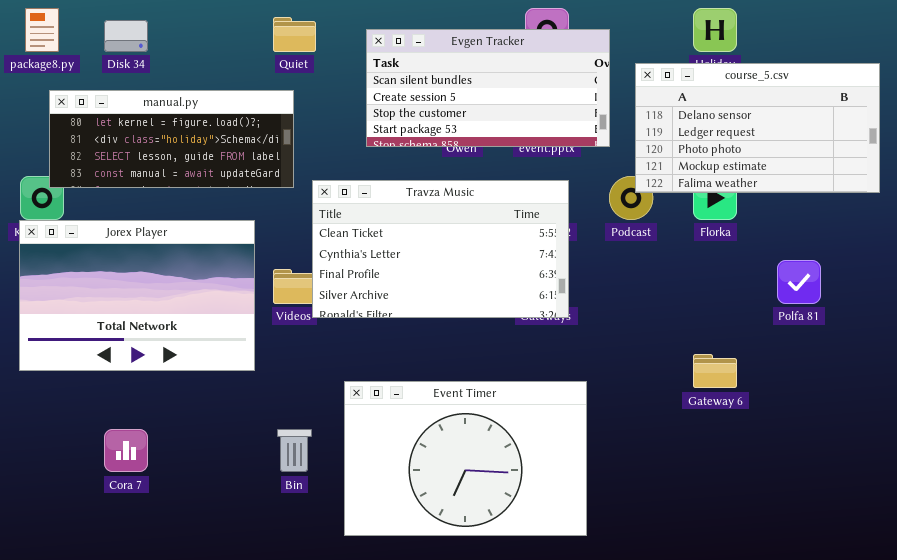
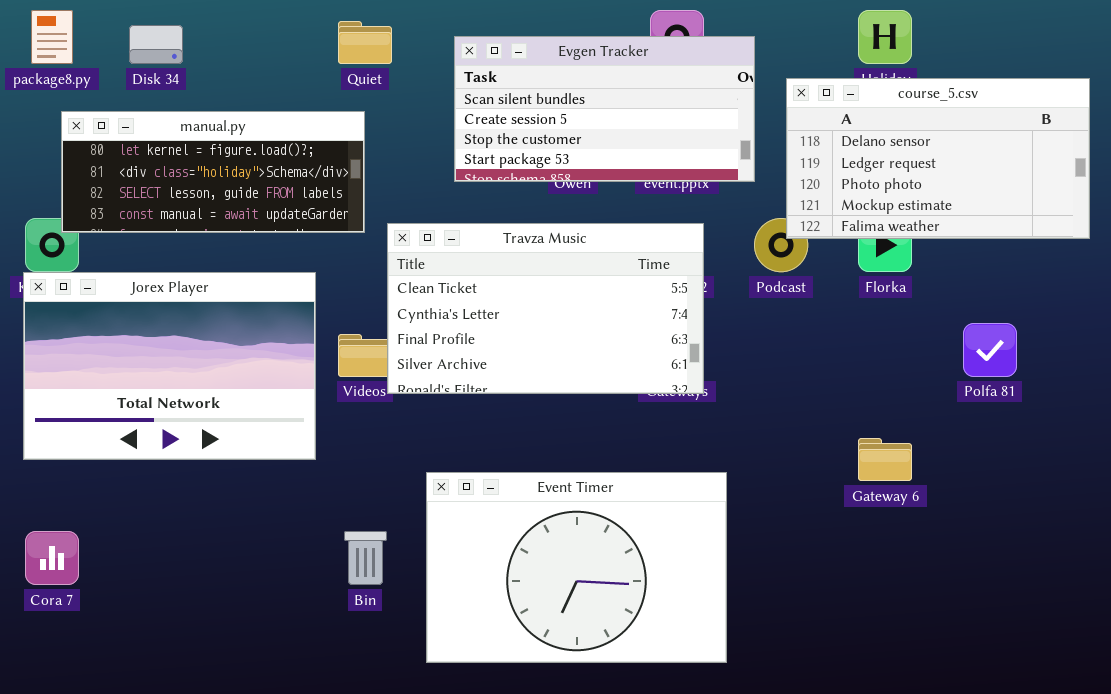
Cora 7: [104,429,148,472] -> [25,531,79,585], moved

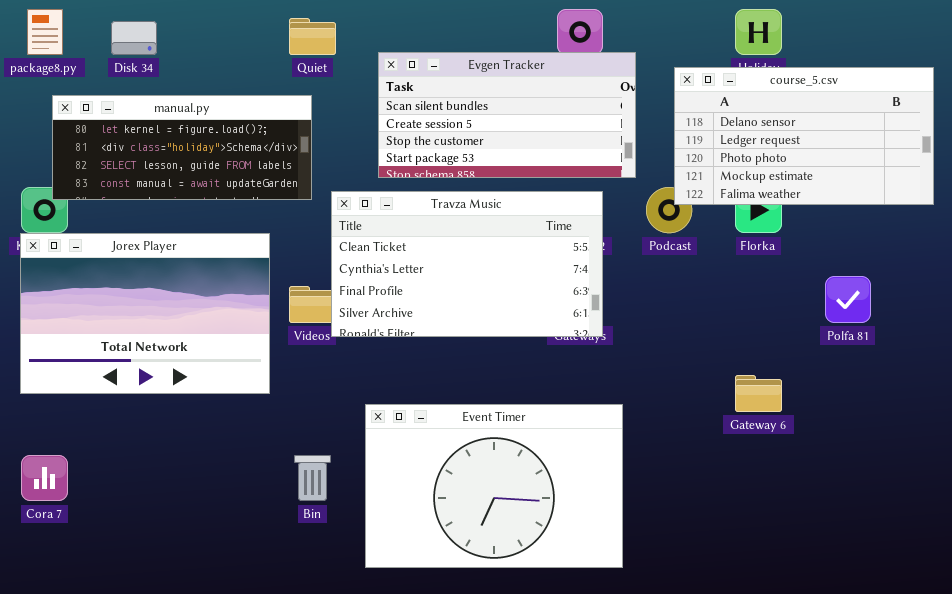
Evgen Tracker: [454,36,755,182] -> [378,52,636,178], moved

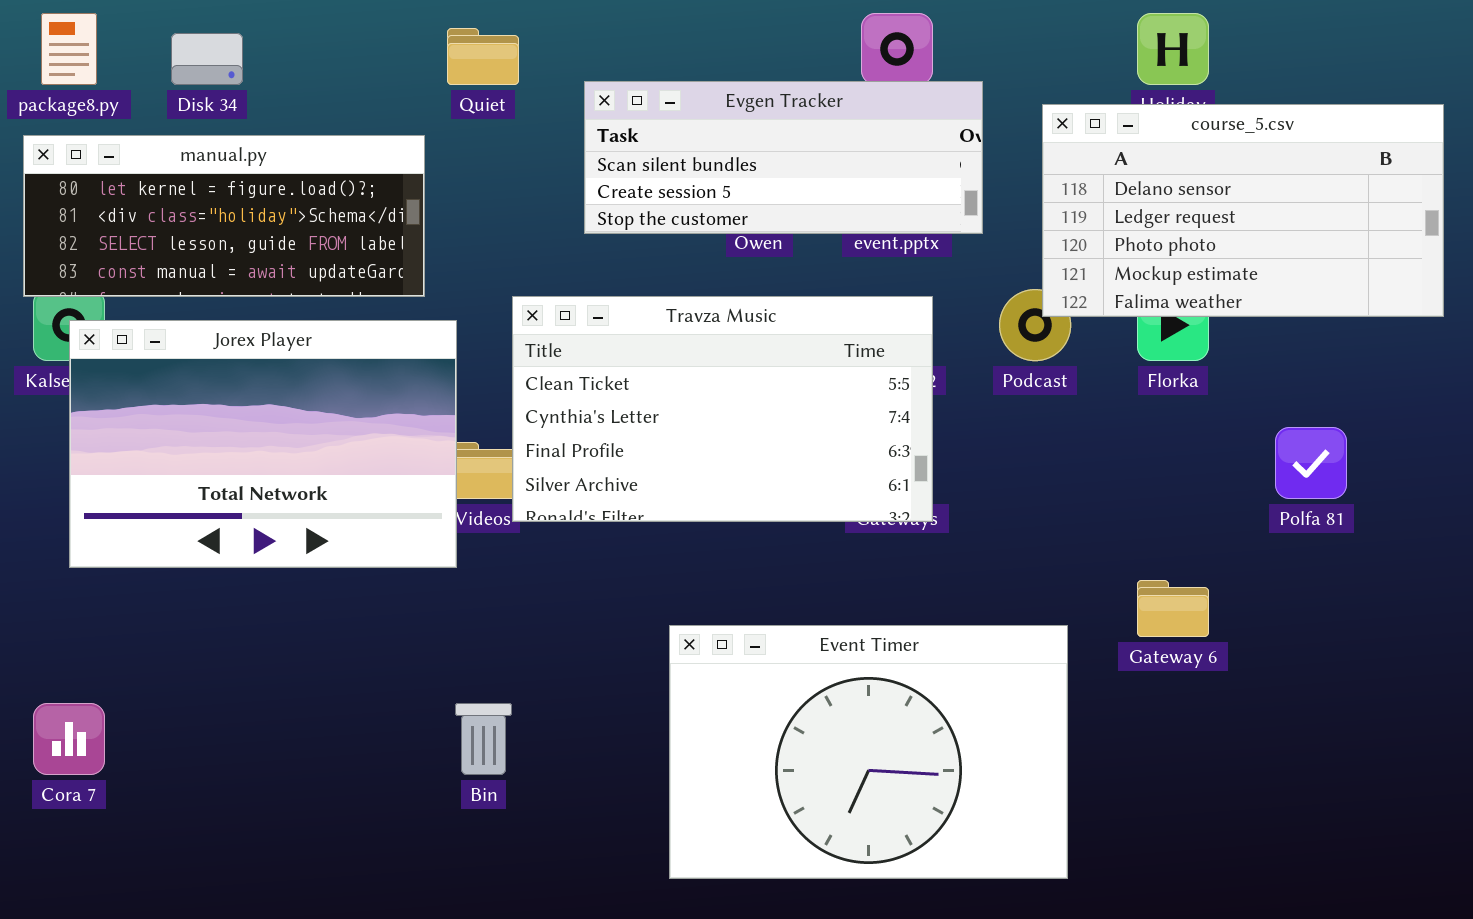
Evgen Tracker: [378,52,636,178] -> [584,81,983,234], resized
manual.py: [52,95,312,200] -> [23,135,425,297], moved
Jorex Player: [20,233,270,394] -> [69,320,457,568], moved
Event Timer: [365,404,623,568] -> [669,625,1068,879], moved

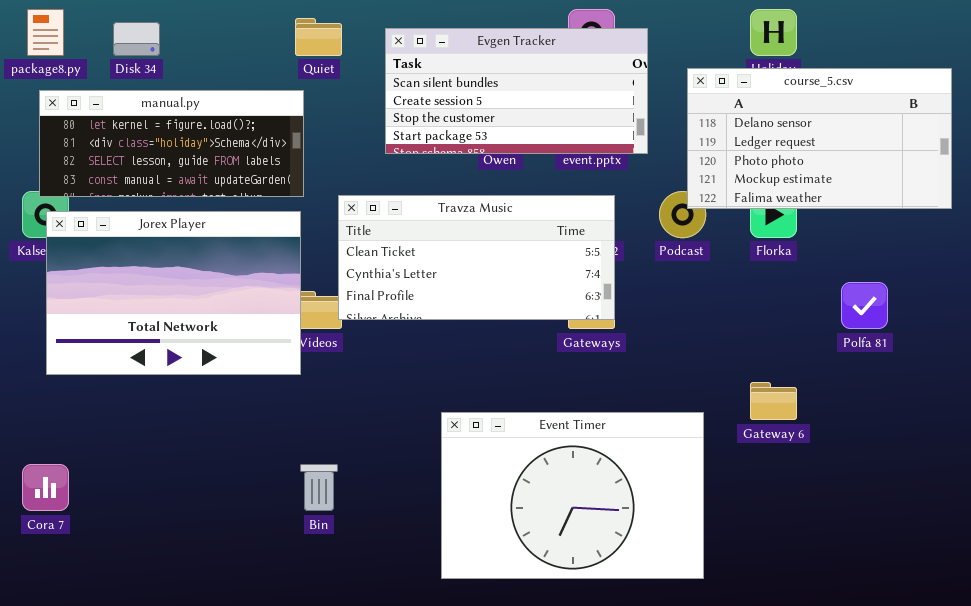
Evgen Tracker: [584,81,983,234] -> [385,28,648,154], resized
manual.py: [23,135,425,297] -> [39,90,304,197], moved
Travza Music: [512,296,933,522] -> [338,195,615,320], resized

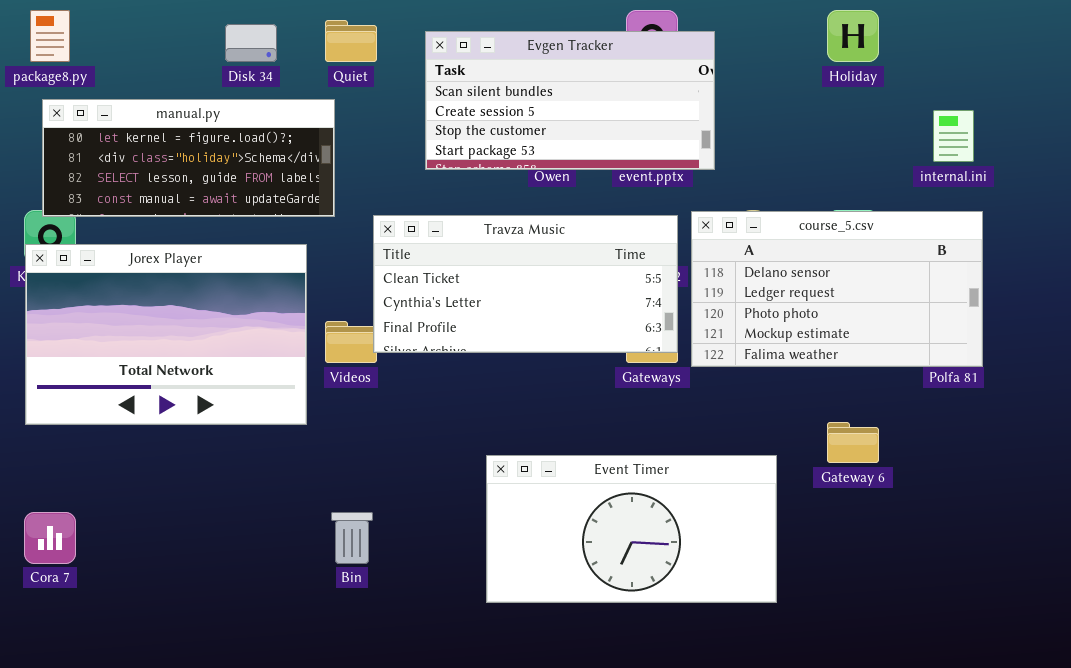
Disk 34: [113,22,160,56] -> [225,24,277,62], moved
course_5.csv: [687,68,952,209] -> [691,211,983,367], moved
Jorex Player: [46,211,301,375] -> [25,244,307,425], moved
Event Timer: [441,412,704,579] -> [486,455,777,603], resized

